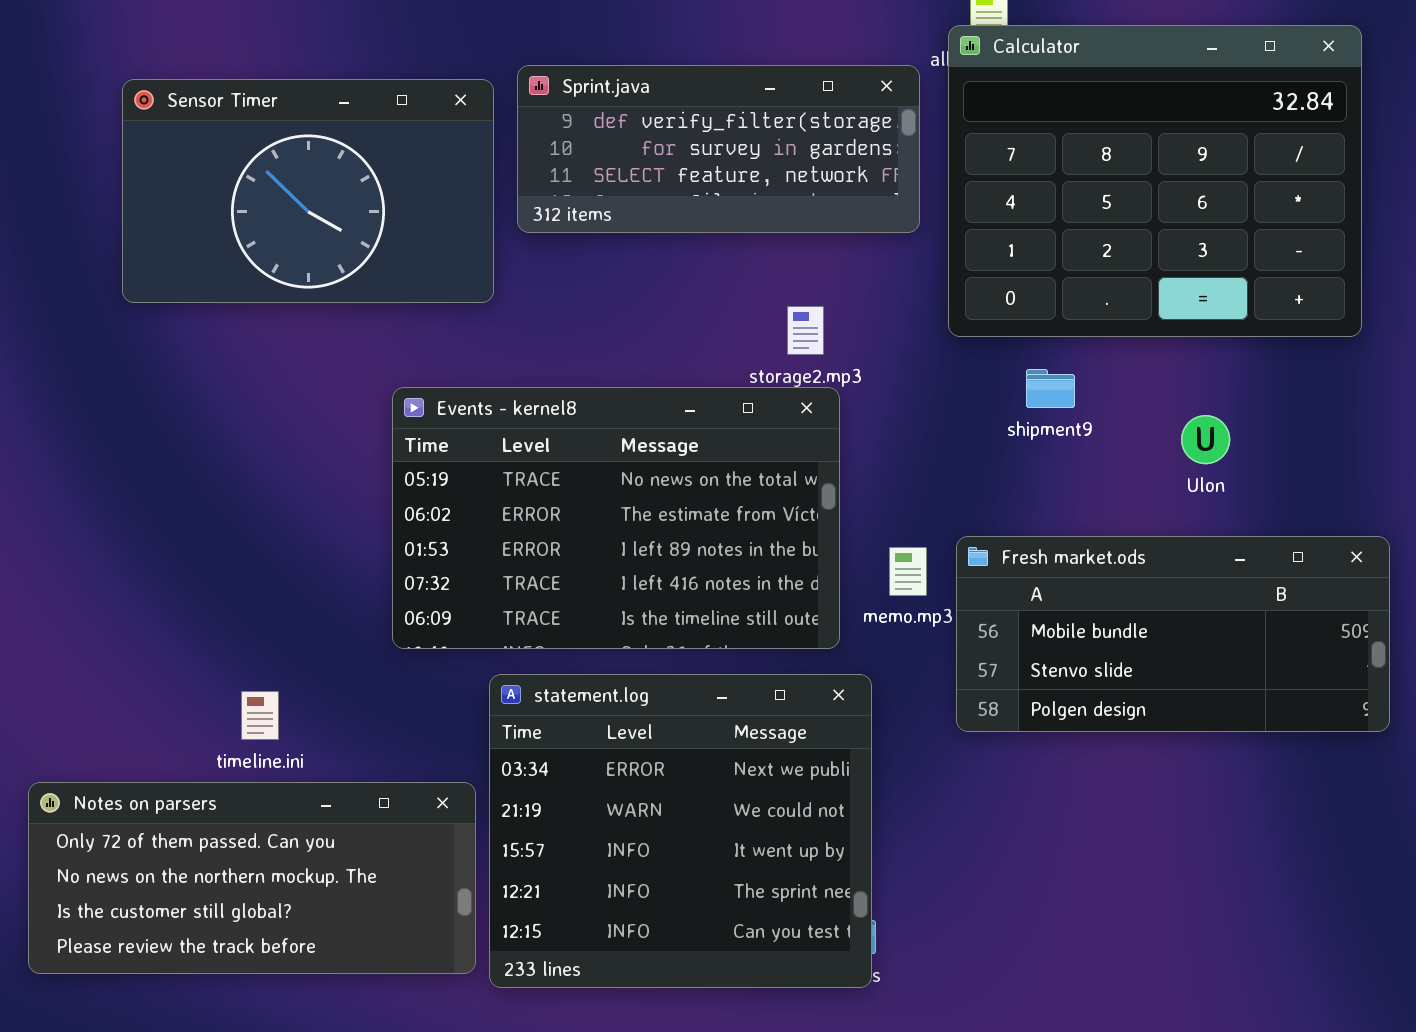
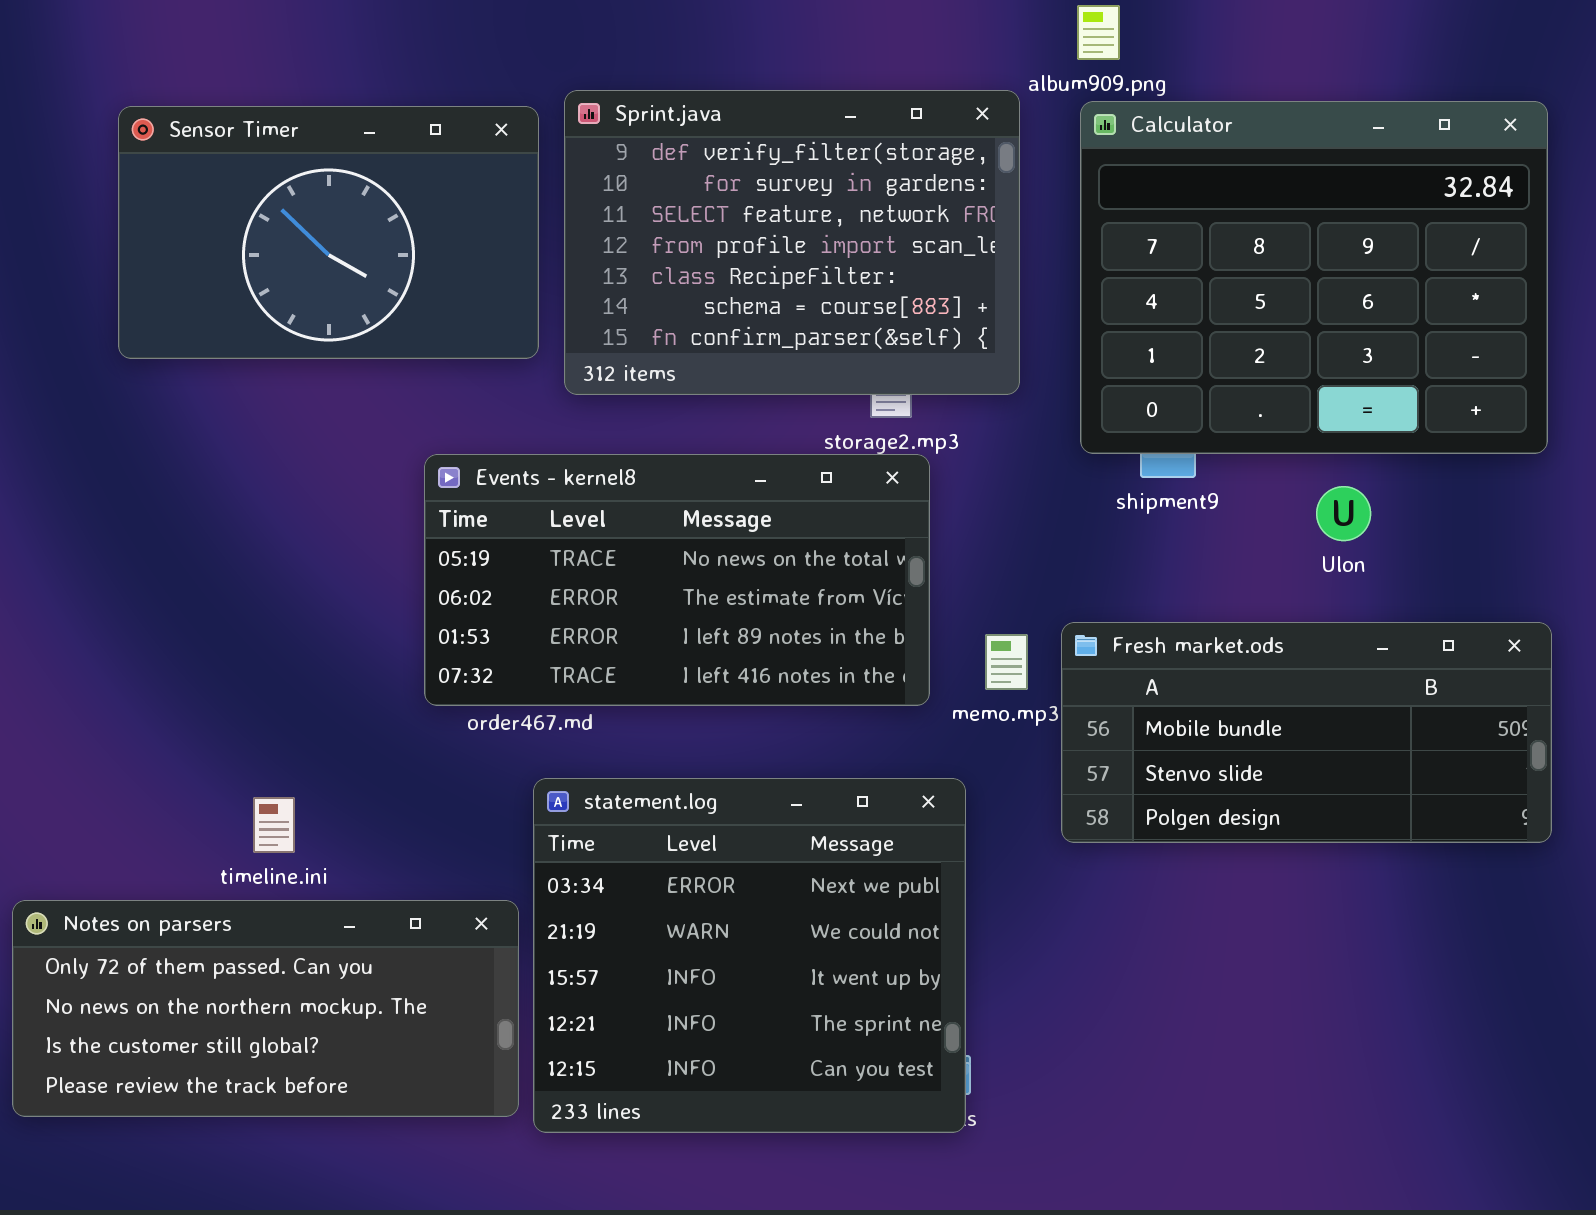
Calculator: [948,25,1362,337] -> [1080,101,1548,454], moved
Sprint.java: [517,65,920,233] -> [564,90,1020,395], resized
Events - kernel8: [392,387,840,649] -> [424,454,930,706], resized

